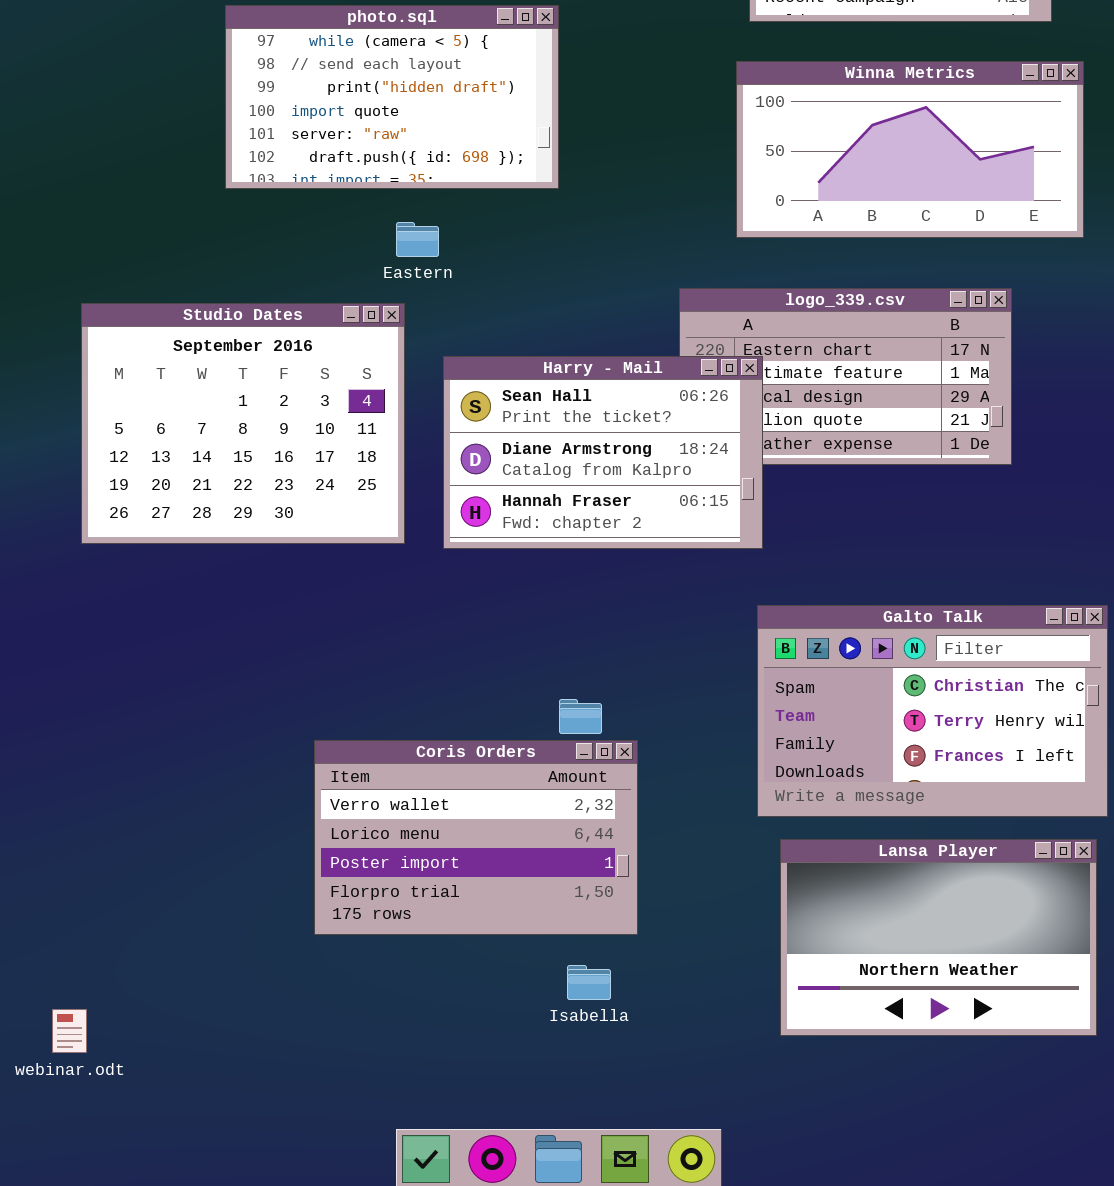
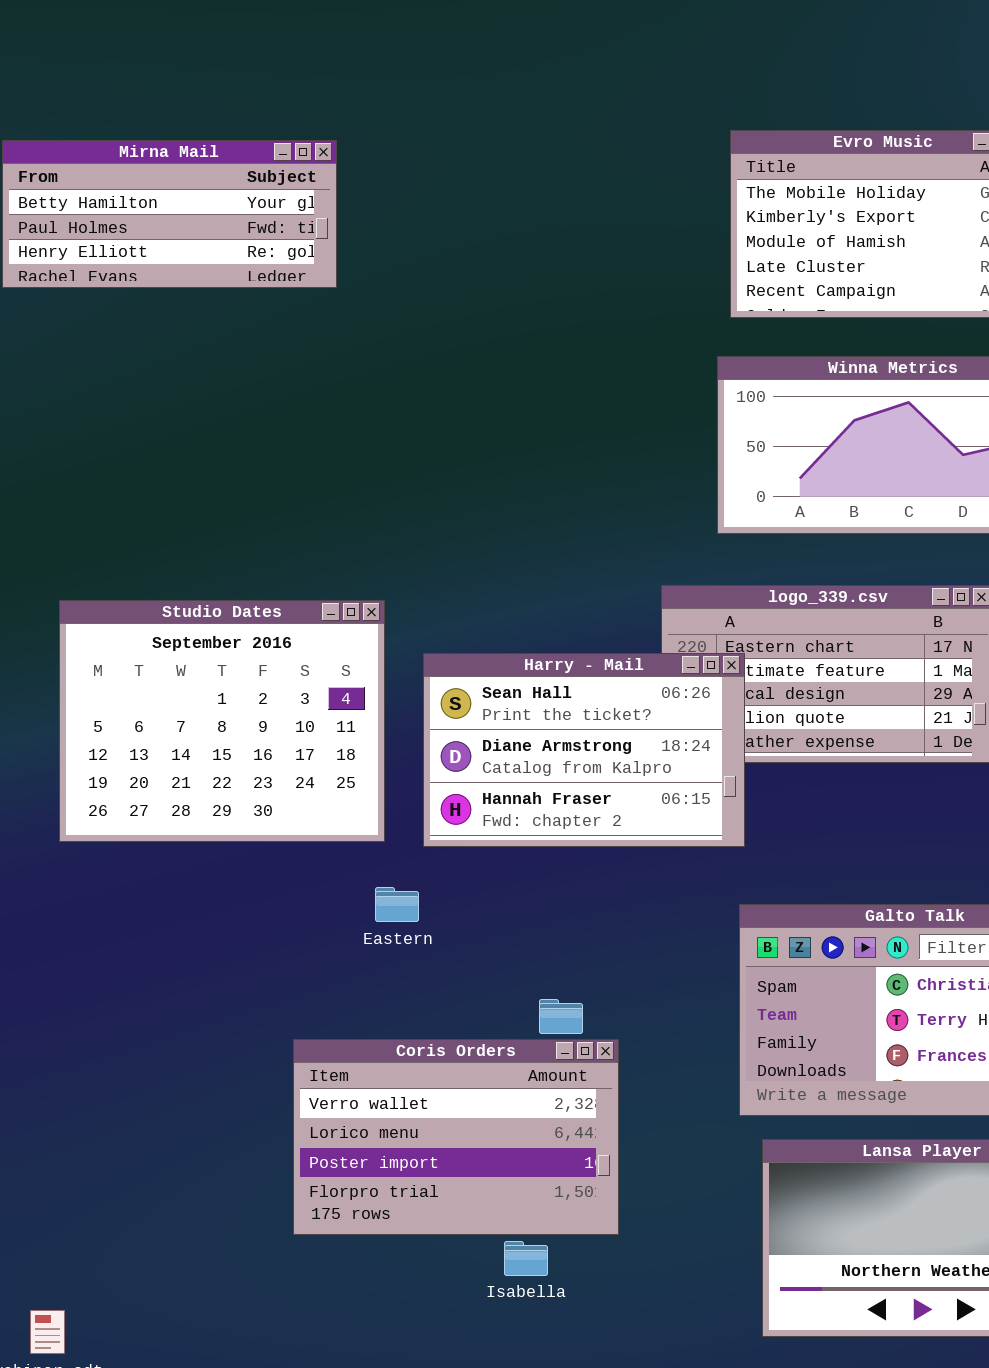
photo.sql: [225,5,559,189] -> none, closed
Eastern: [396,222,439,257] -> [375,887,419,922], moved
Isabella: [567,965,611,1000] -> [504,1241,548,1276], moved

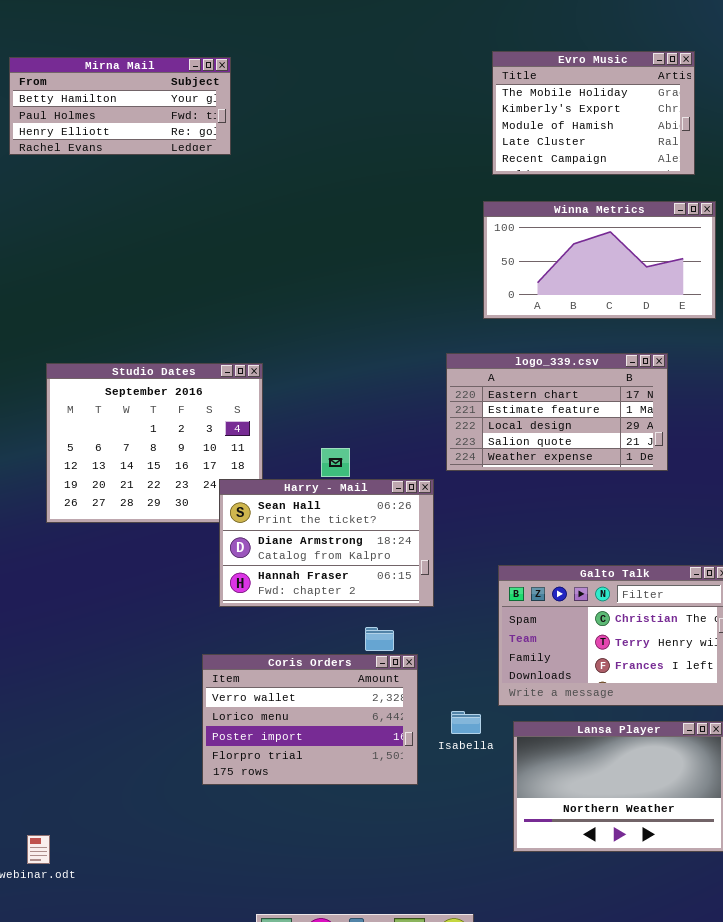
Harry - Mail: [423,653,745,847] -> [219,479,434,607], moved
Isabella: [504,1241,548,1276] -> [451,711,481,734], moved

